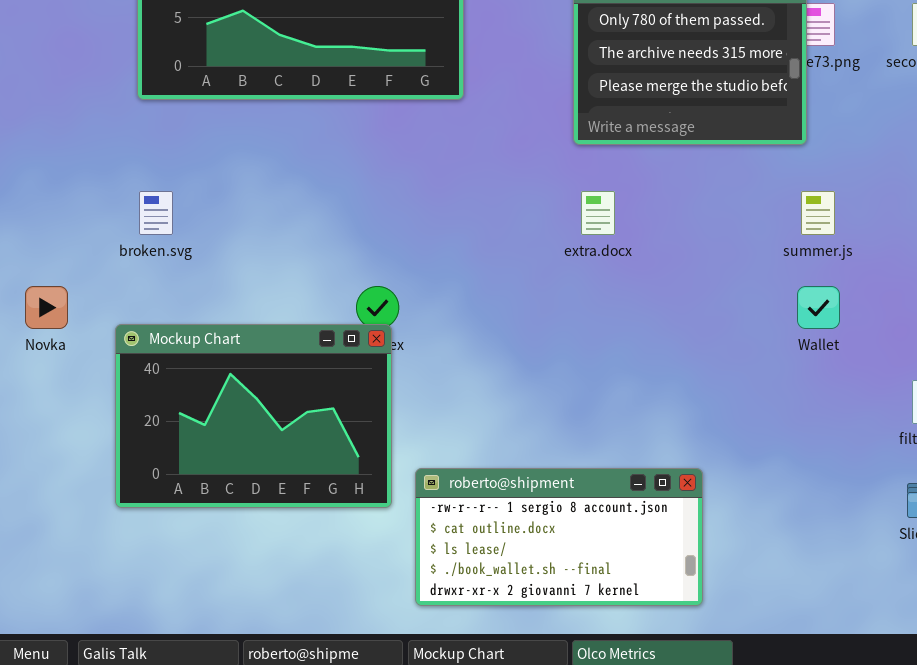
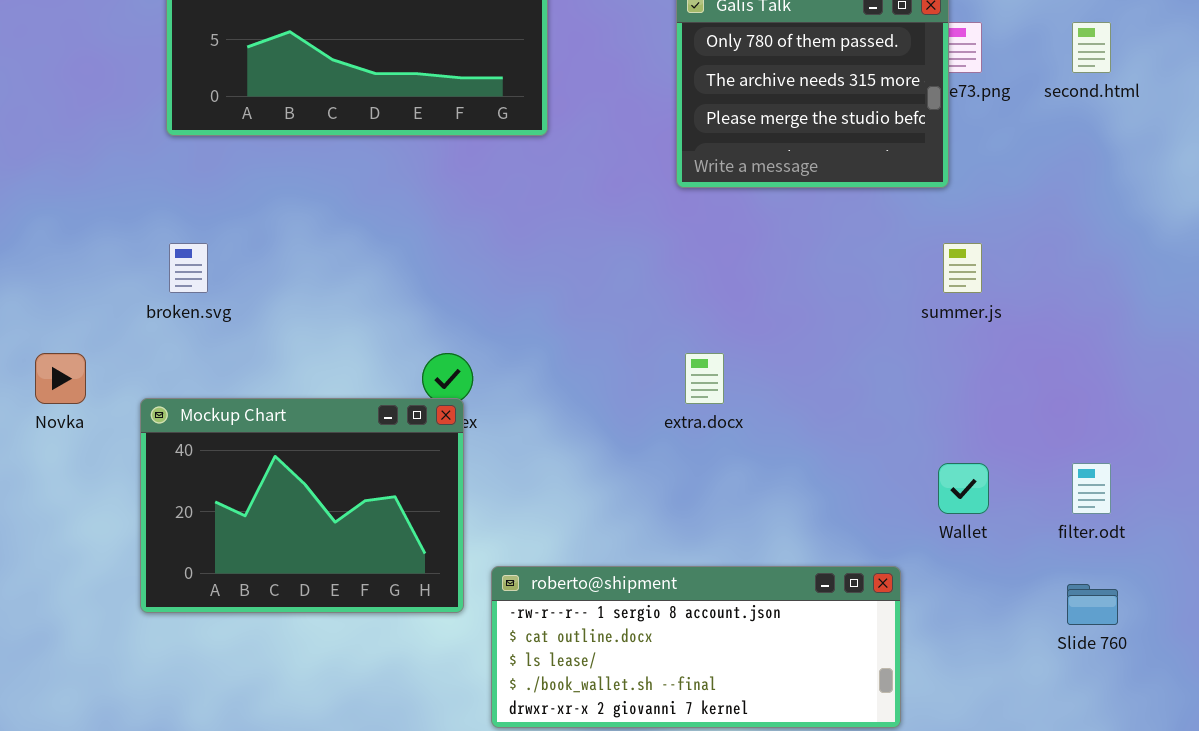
extra.docx: [581,191,615,235] -> [685,353,724,404], moved
Wallet: [797,286,840,329] -> [938,463,989,514], moved
roberto@shipment: [415,468,703,606] -> [491,566,901,728], resized

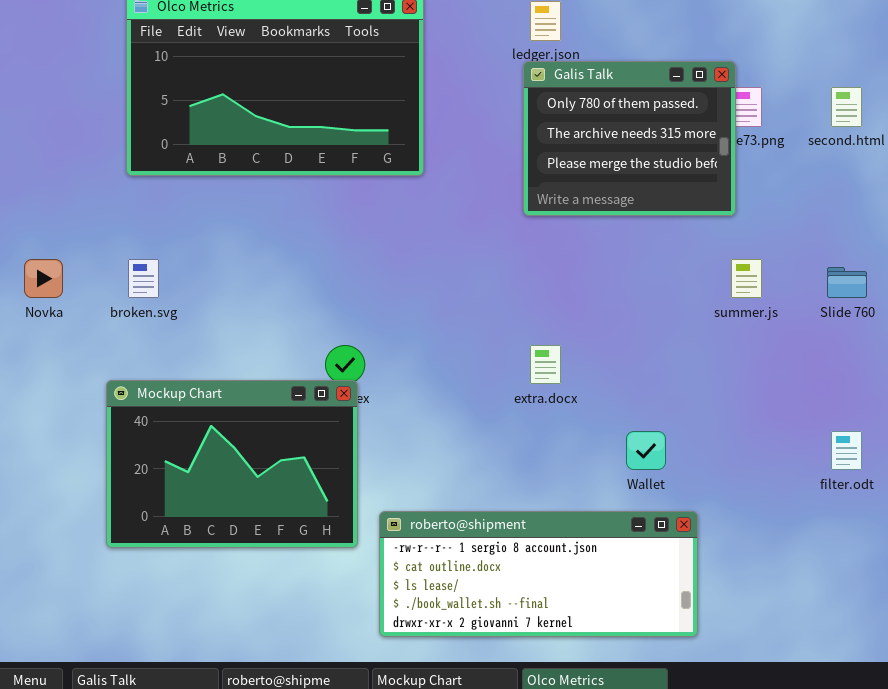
Novka: [35,353,86,404] -> [24,259,63,298], moved
Wallet: [938,463,989,514] -> [626,431,666,470], moved
Slide 760: [1067,584,1118,625] -> [827,267,867,298], moved

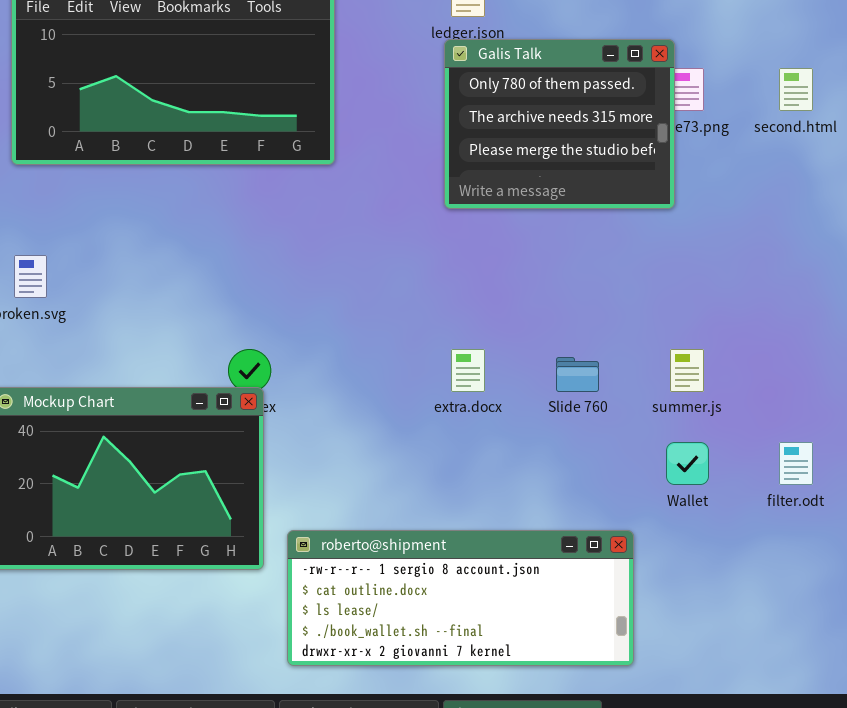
summer.js: [731,259,762,298] -> [670,349,704,392], moved
Slide 760: [827,267,867,298] -> [556,357,599,392], moved
Wallet: [626,431,666,470] -> [666,442,709,485], moved

